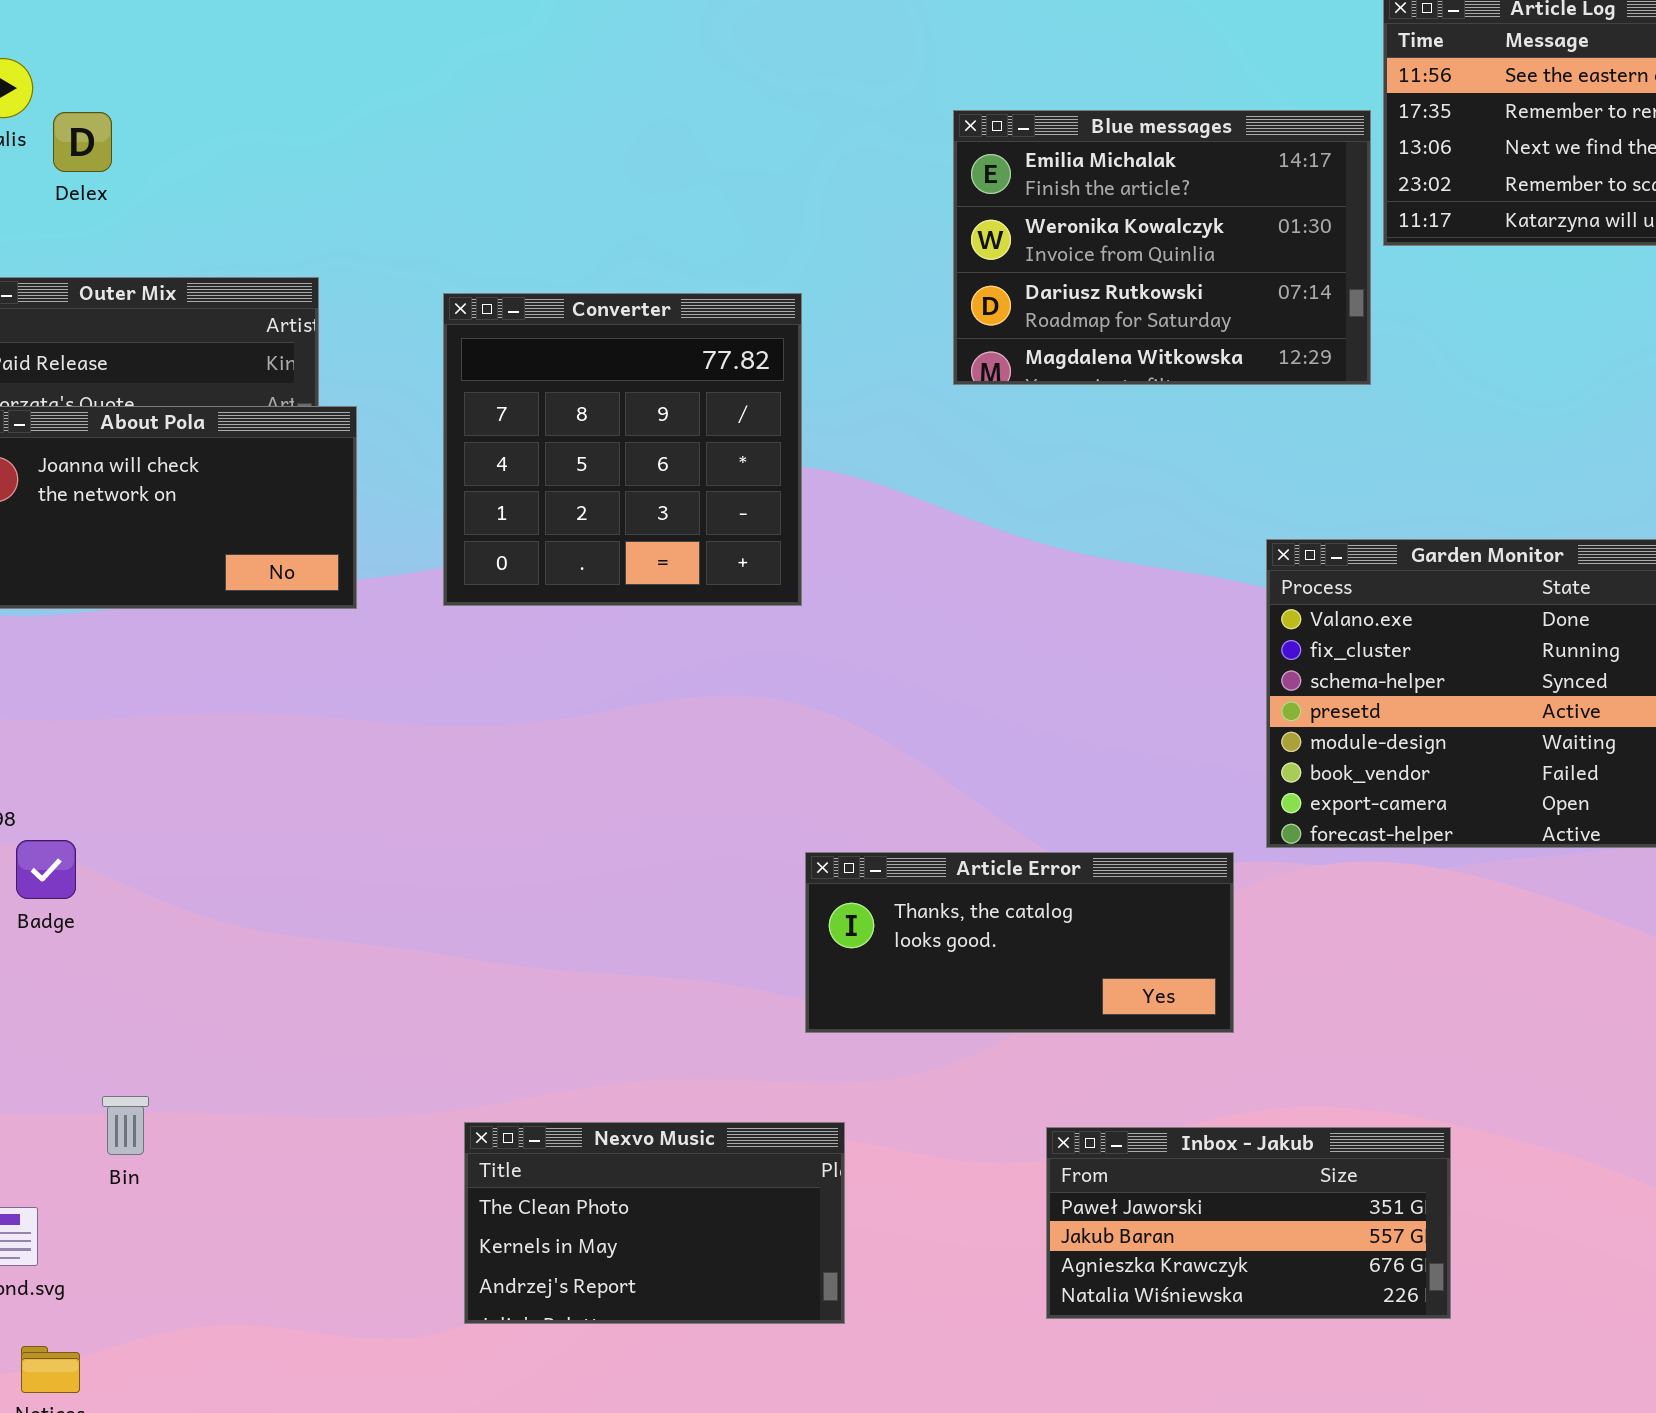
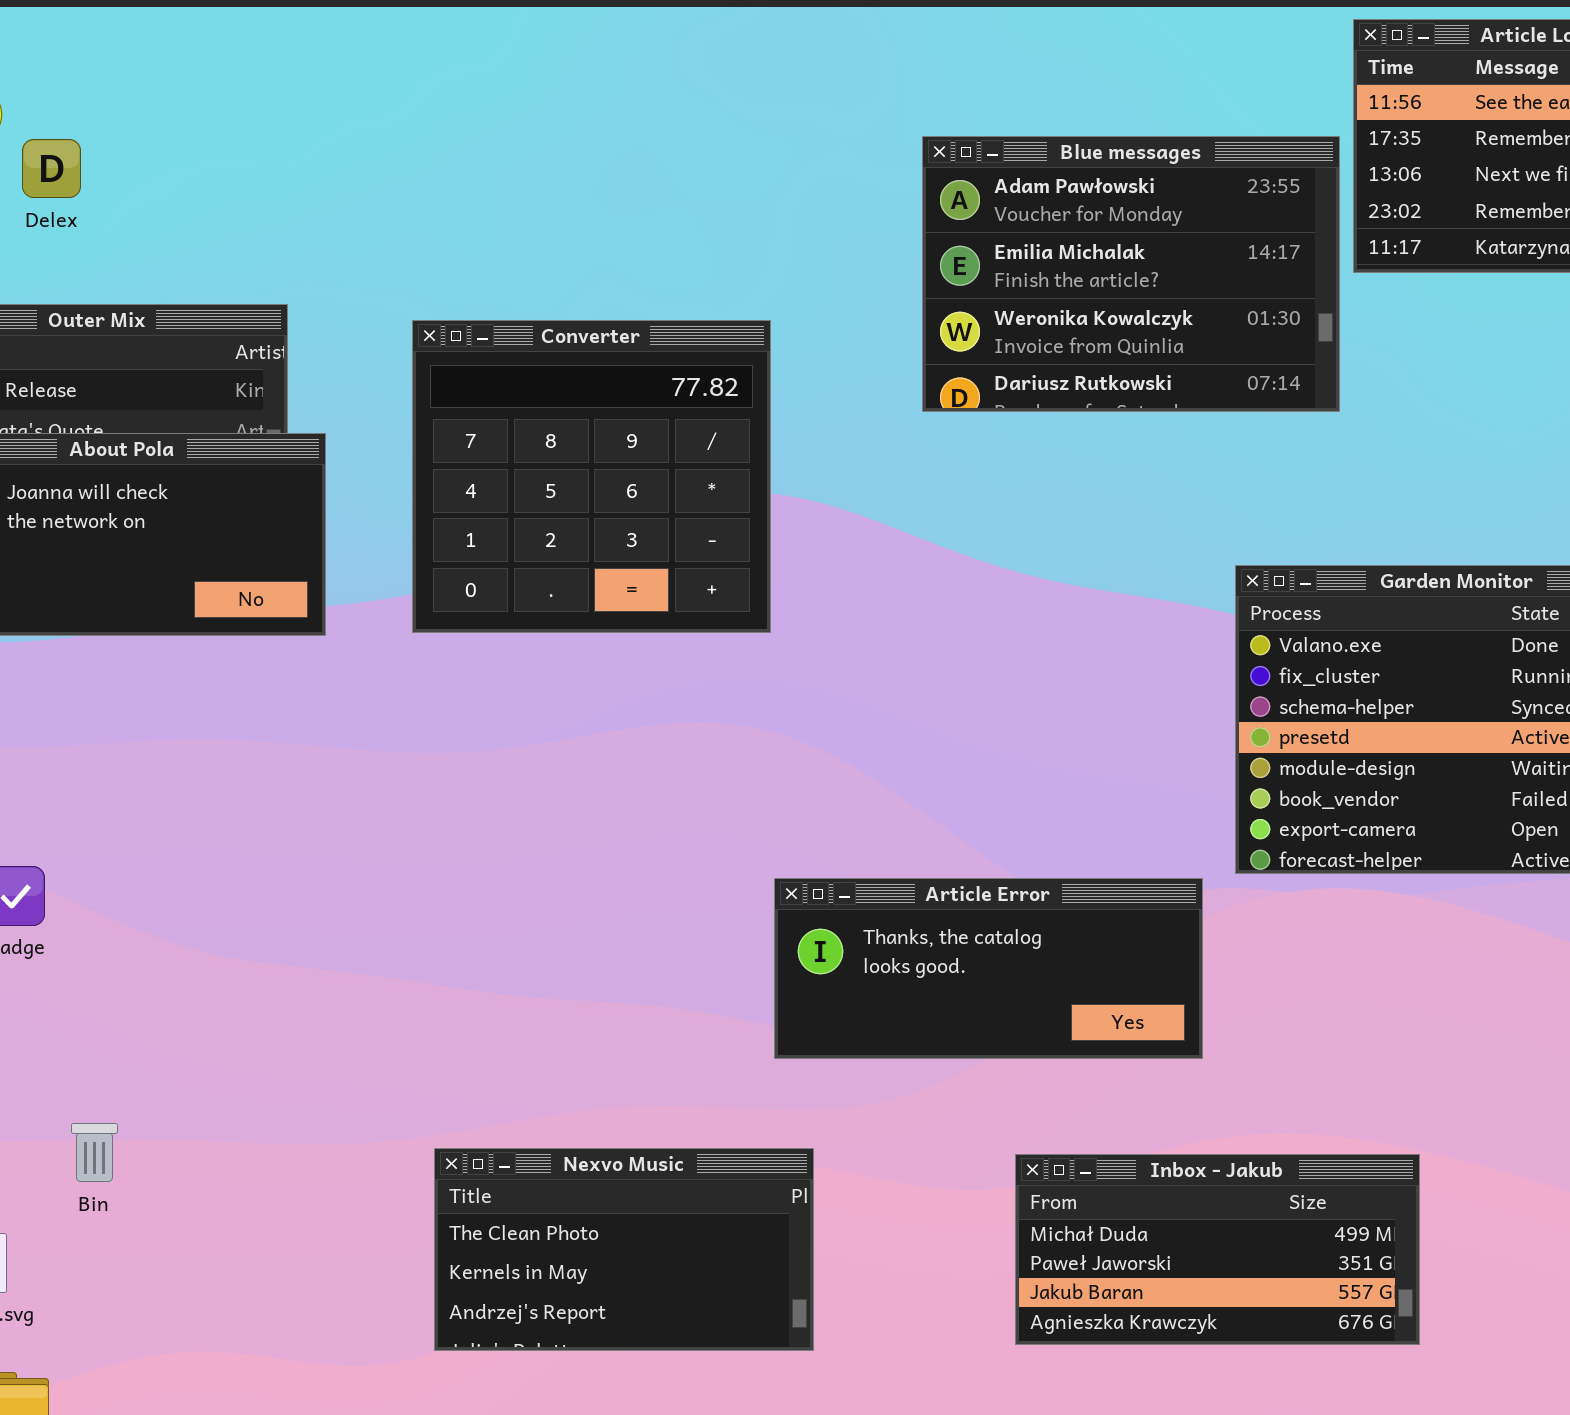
Blue messages: [953,110,1371,385] -> [922,136,1340,412], scrolled up 1 row
Inbox - Jakub: [1046,1127,1451,1319] -> [1015,1154,1420,1345], scrolled up 1 row

